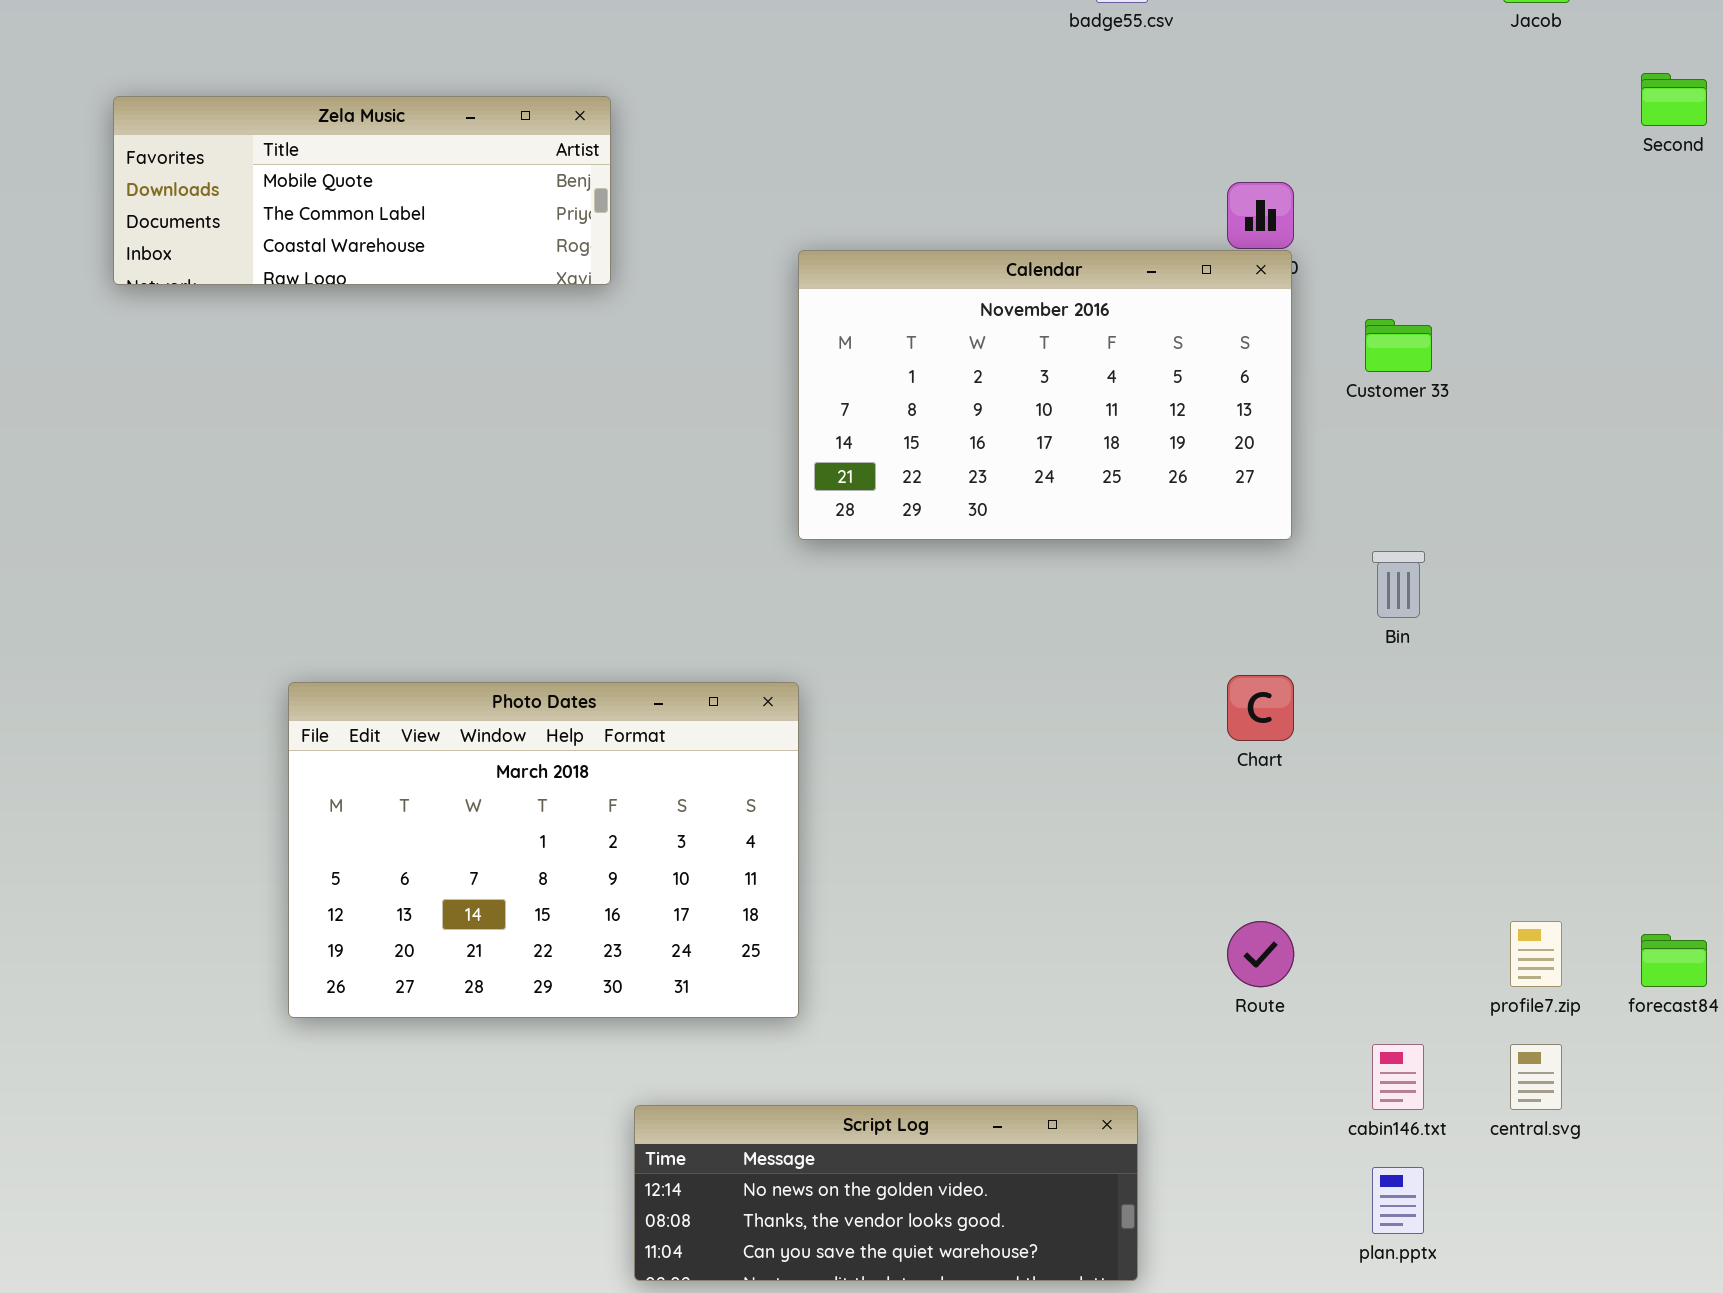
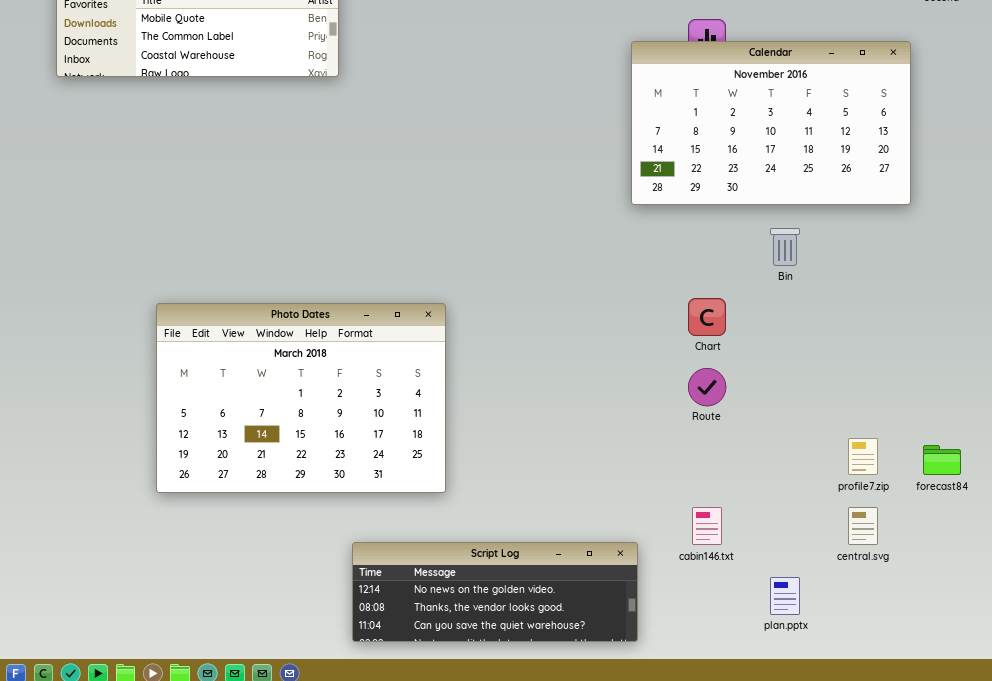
Calendar: [798,250,1292,540] -> [631,41,911,205], moved
Route: [1227,921,1294,987] -> [688,368,726,406], moved
cabin146.txt: [1372,1044,1424,1110] -> [692,507,722,545], moved

